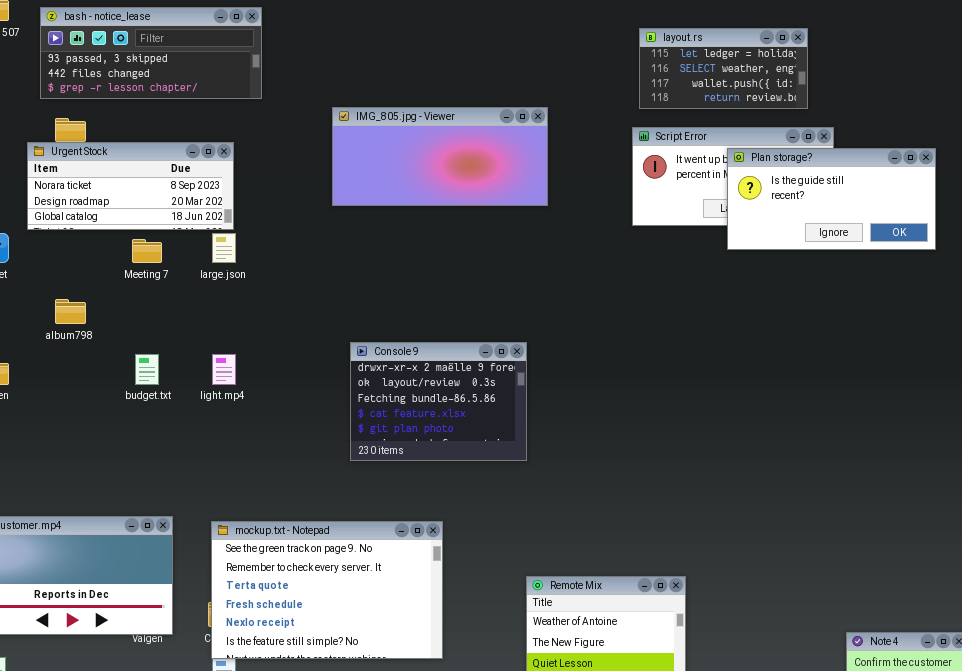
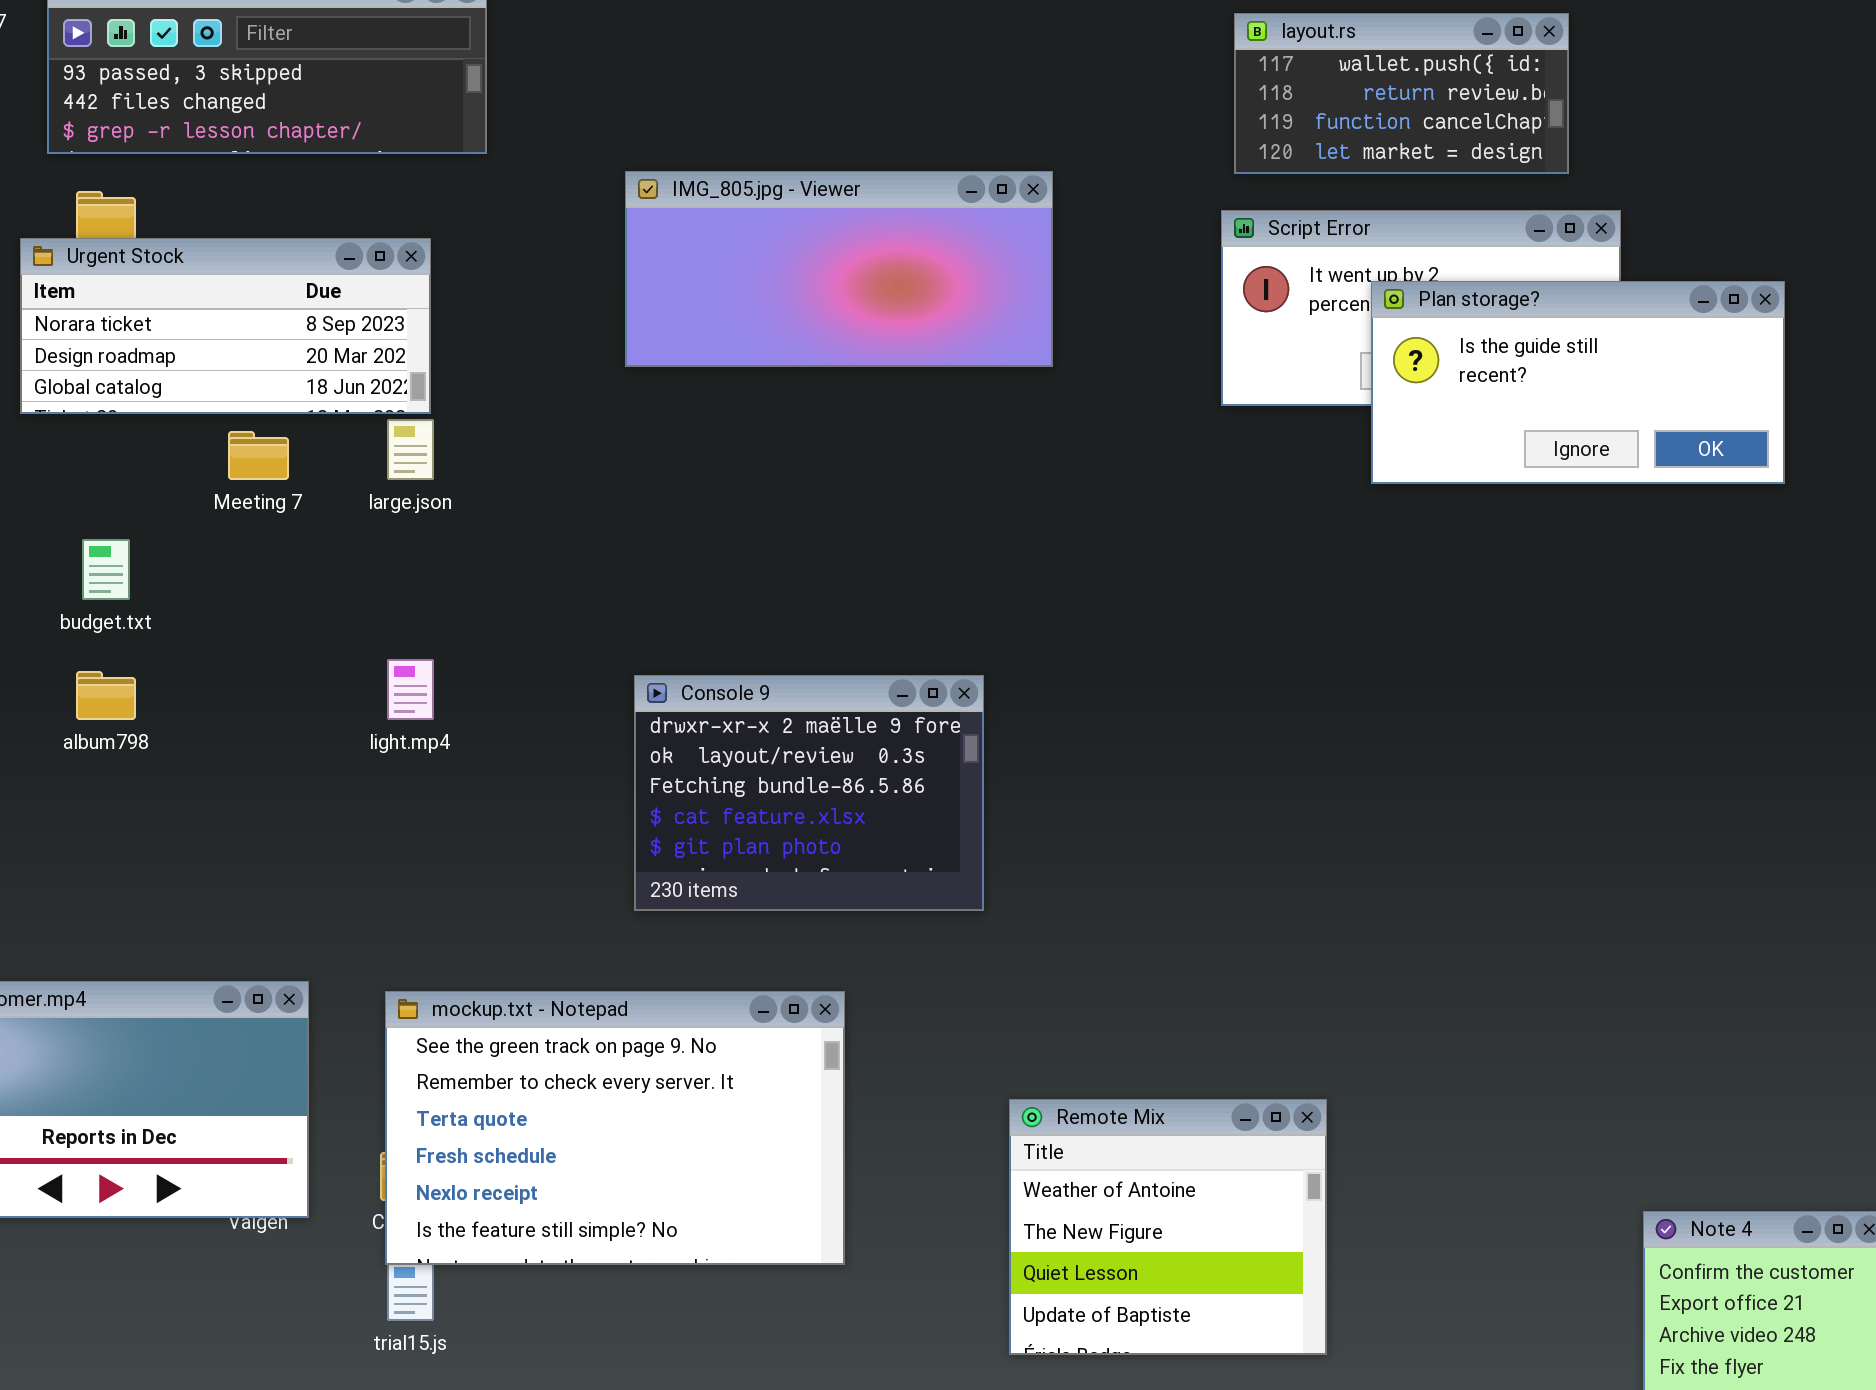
layout.rs: [639,28,808,109] -> [1234,13,1569,174], scrolled down 2 rows
Plan storage?: [727,148,936,250] -> [1371,281,1785,484], moved
album798: [55,299,86,324] -> [76,671,136,720], moved
Console 9: [350,342,527,461] -> [634,675,984,911], moved
budget.txt: [135,354,159,385] -> [82,539,130,600], moved

